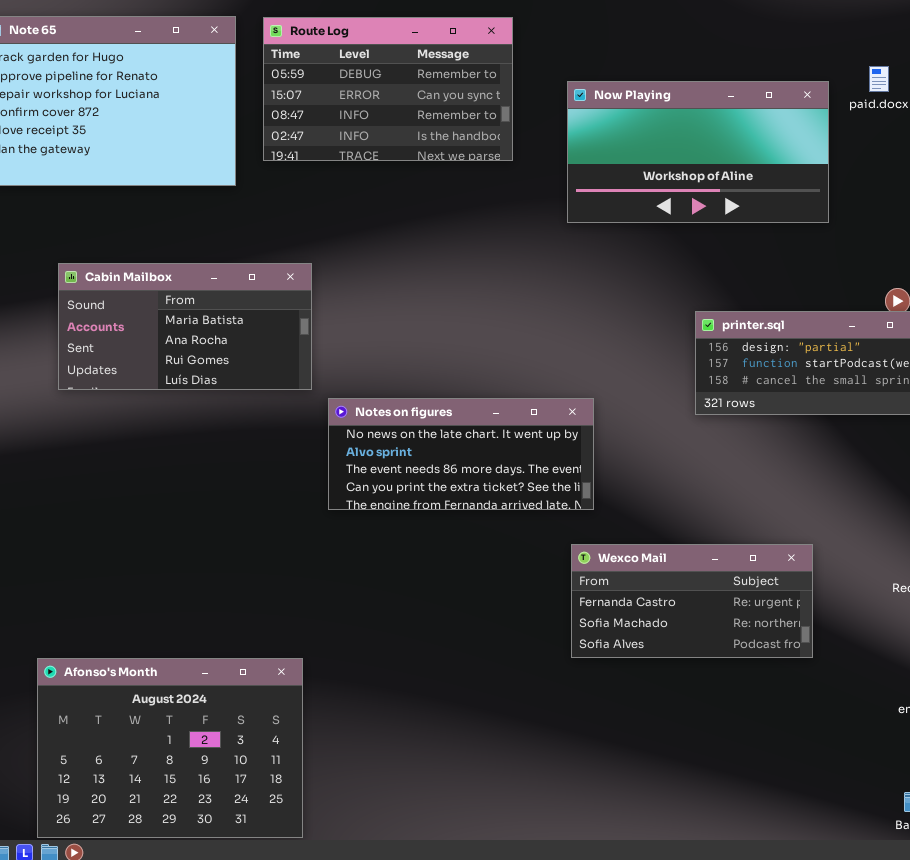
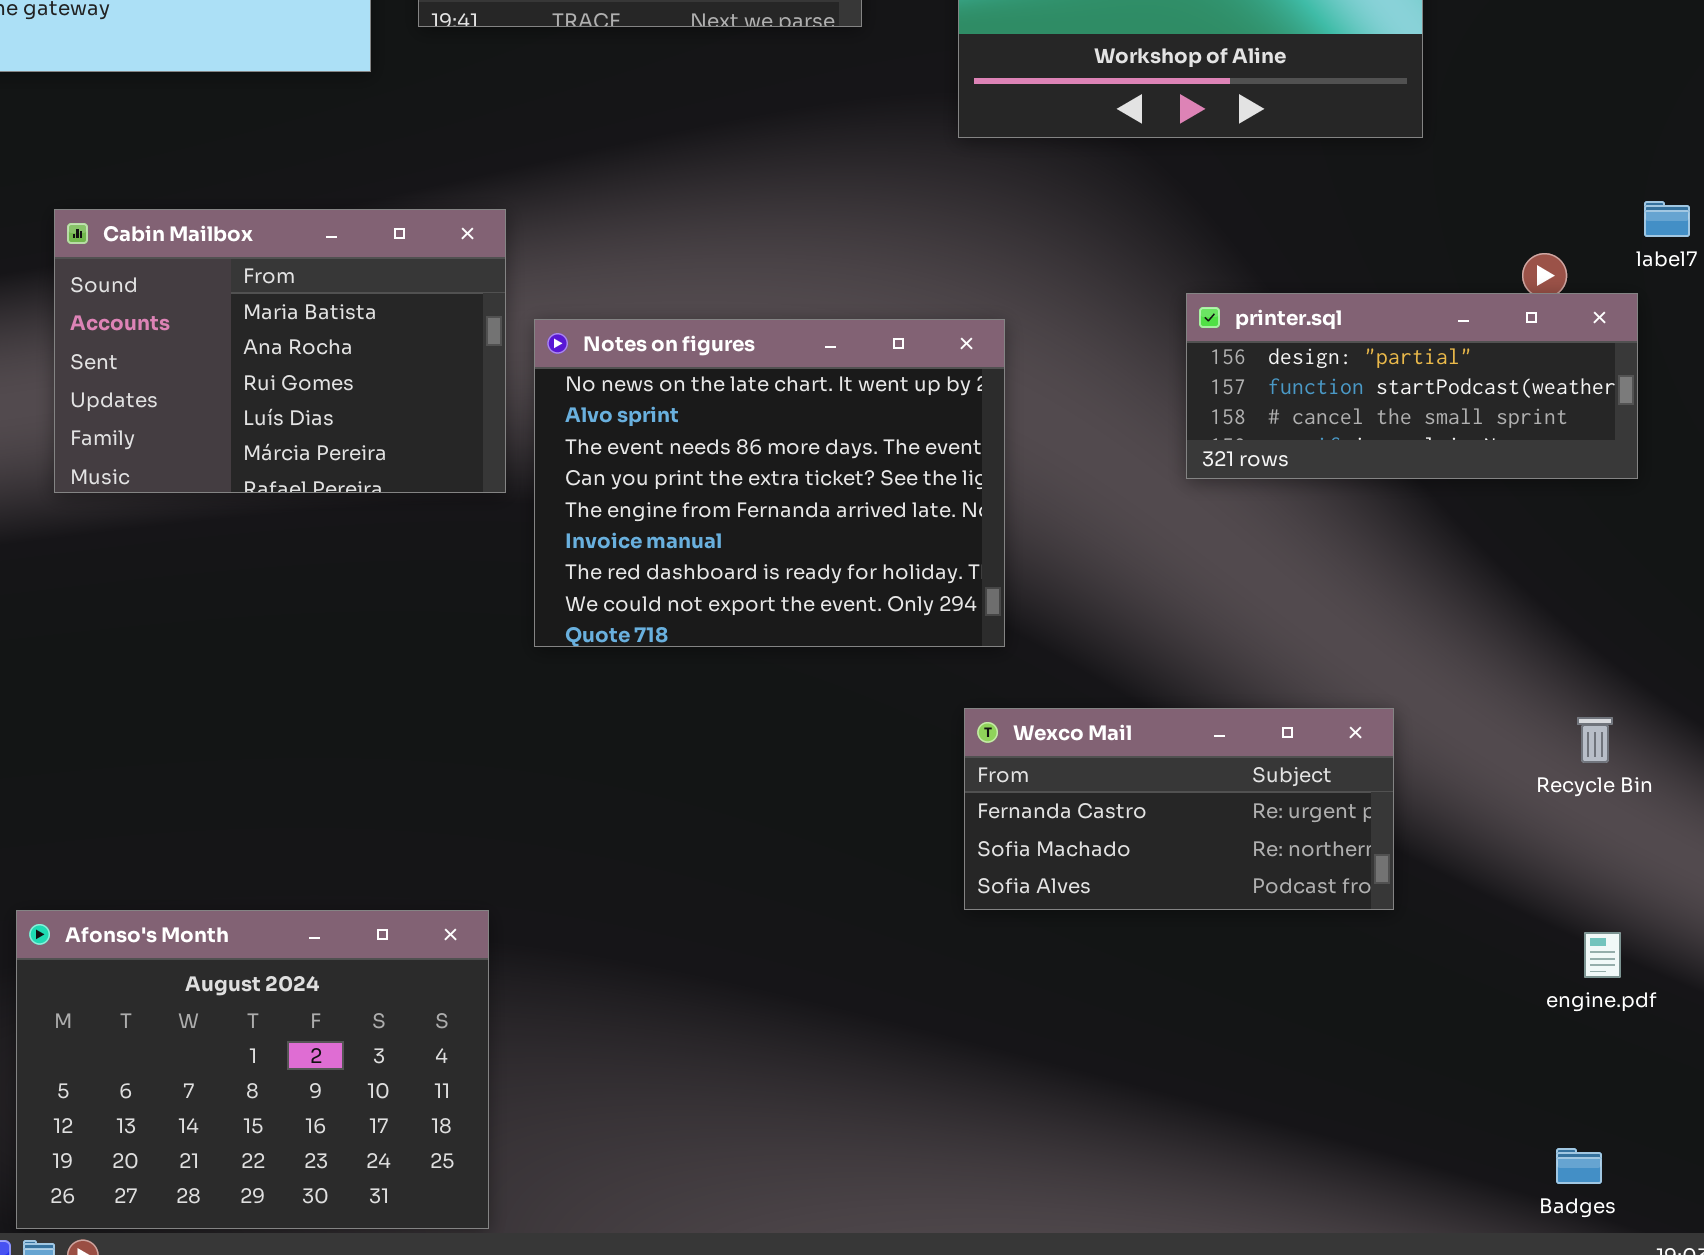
Cabin Mailbox: [58,263,312,390] -> [54,209,506,493], resized
Notes on figures: [328,398,594,510] -> [534,319,1005,647], resized

